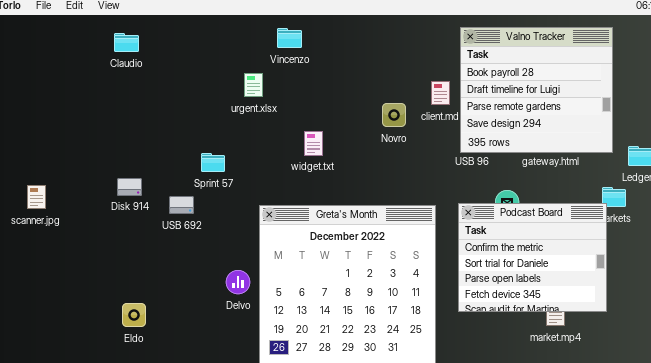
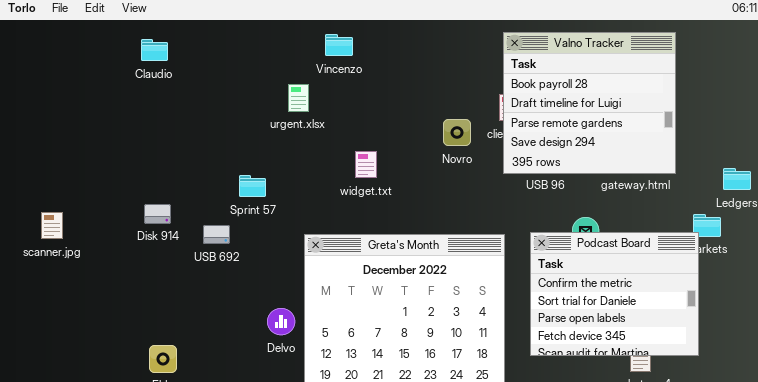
Valno Tracker: [460,27,613,153] -> [503,32,676,174], moved

